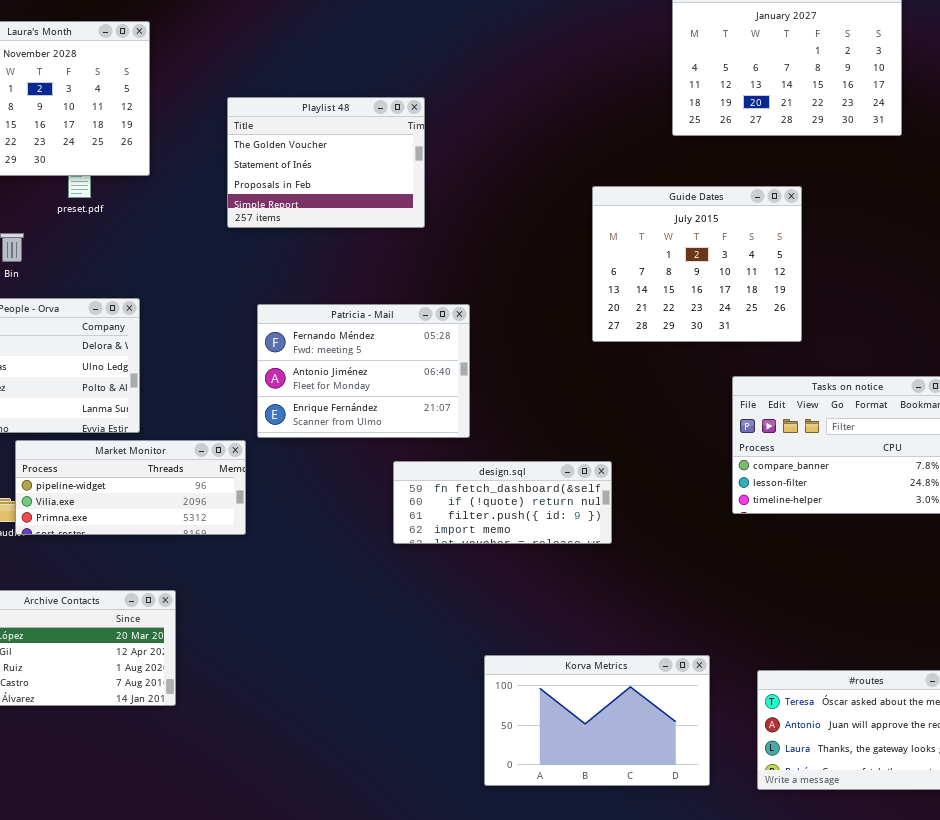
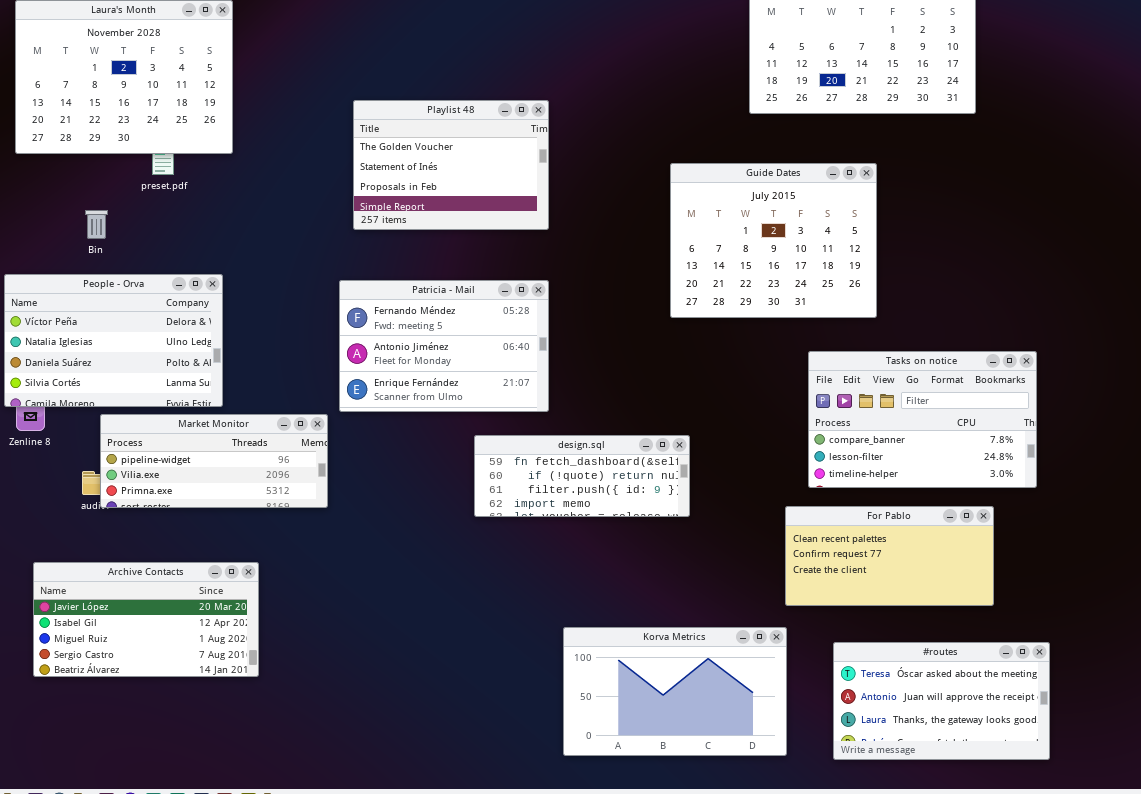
Playlist 48: [227,97,425,228] -> [353,100,549,230], moved
For Pablo: none -> [785,506,994,606], opened

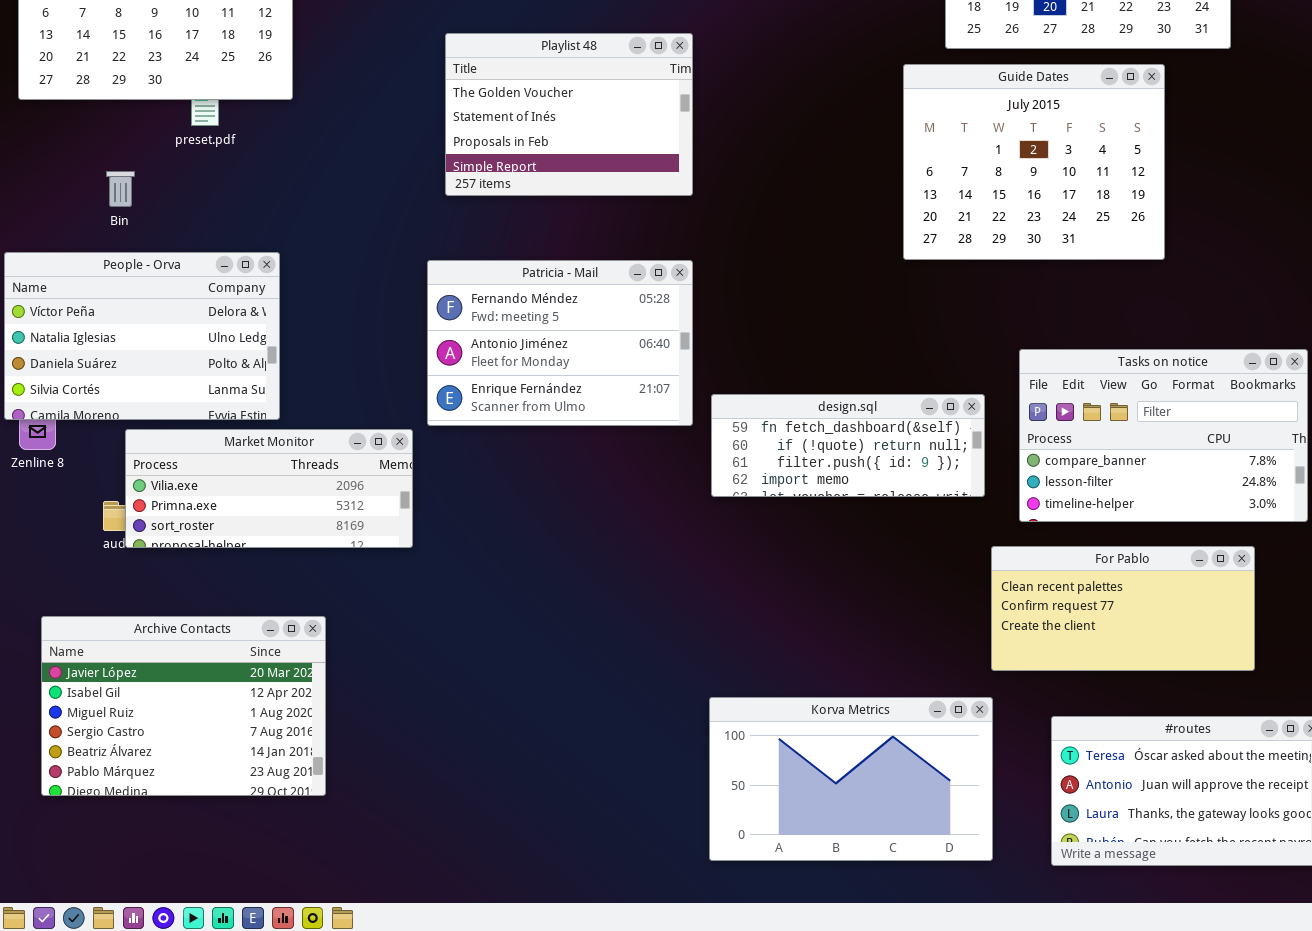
Guide Dates: [670,163,877,318] -> [903,64,1165,260], moved
Market Monitor: [100,414,328,508] -> [125,429,413,548], scrolled down 1 row
design.sql: [474,435,690,517] -> [711,394,985,497], moved
Archive Contacts: [33,562,259,677] -> [41,616,326,796], resized

